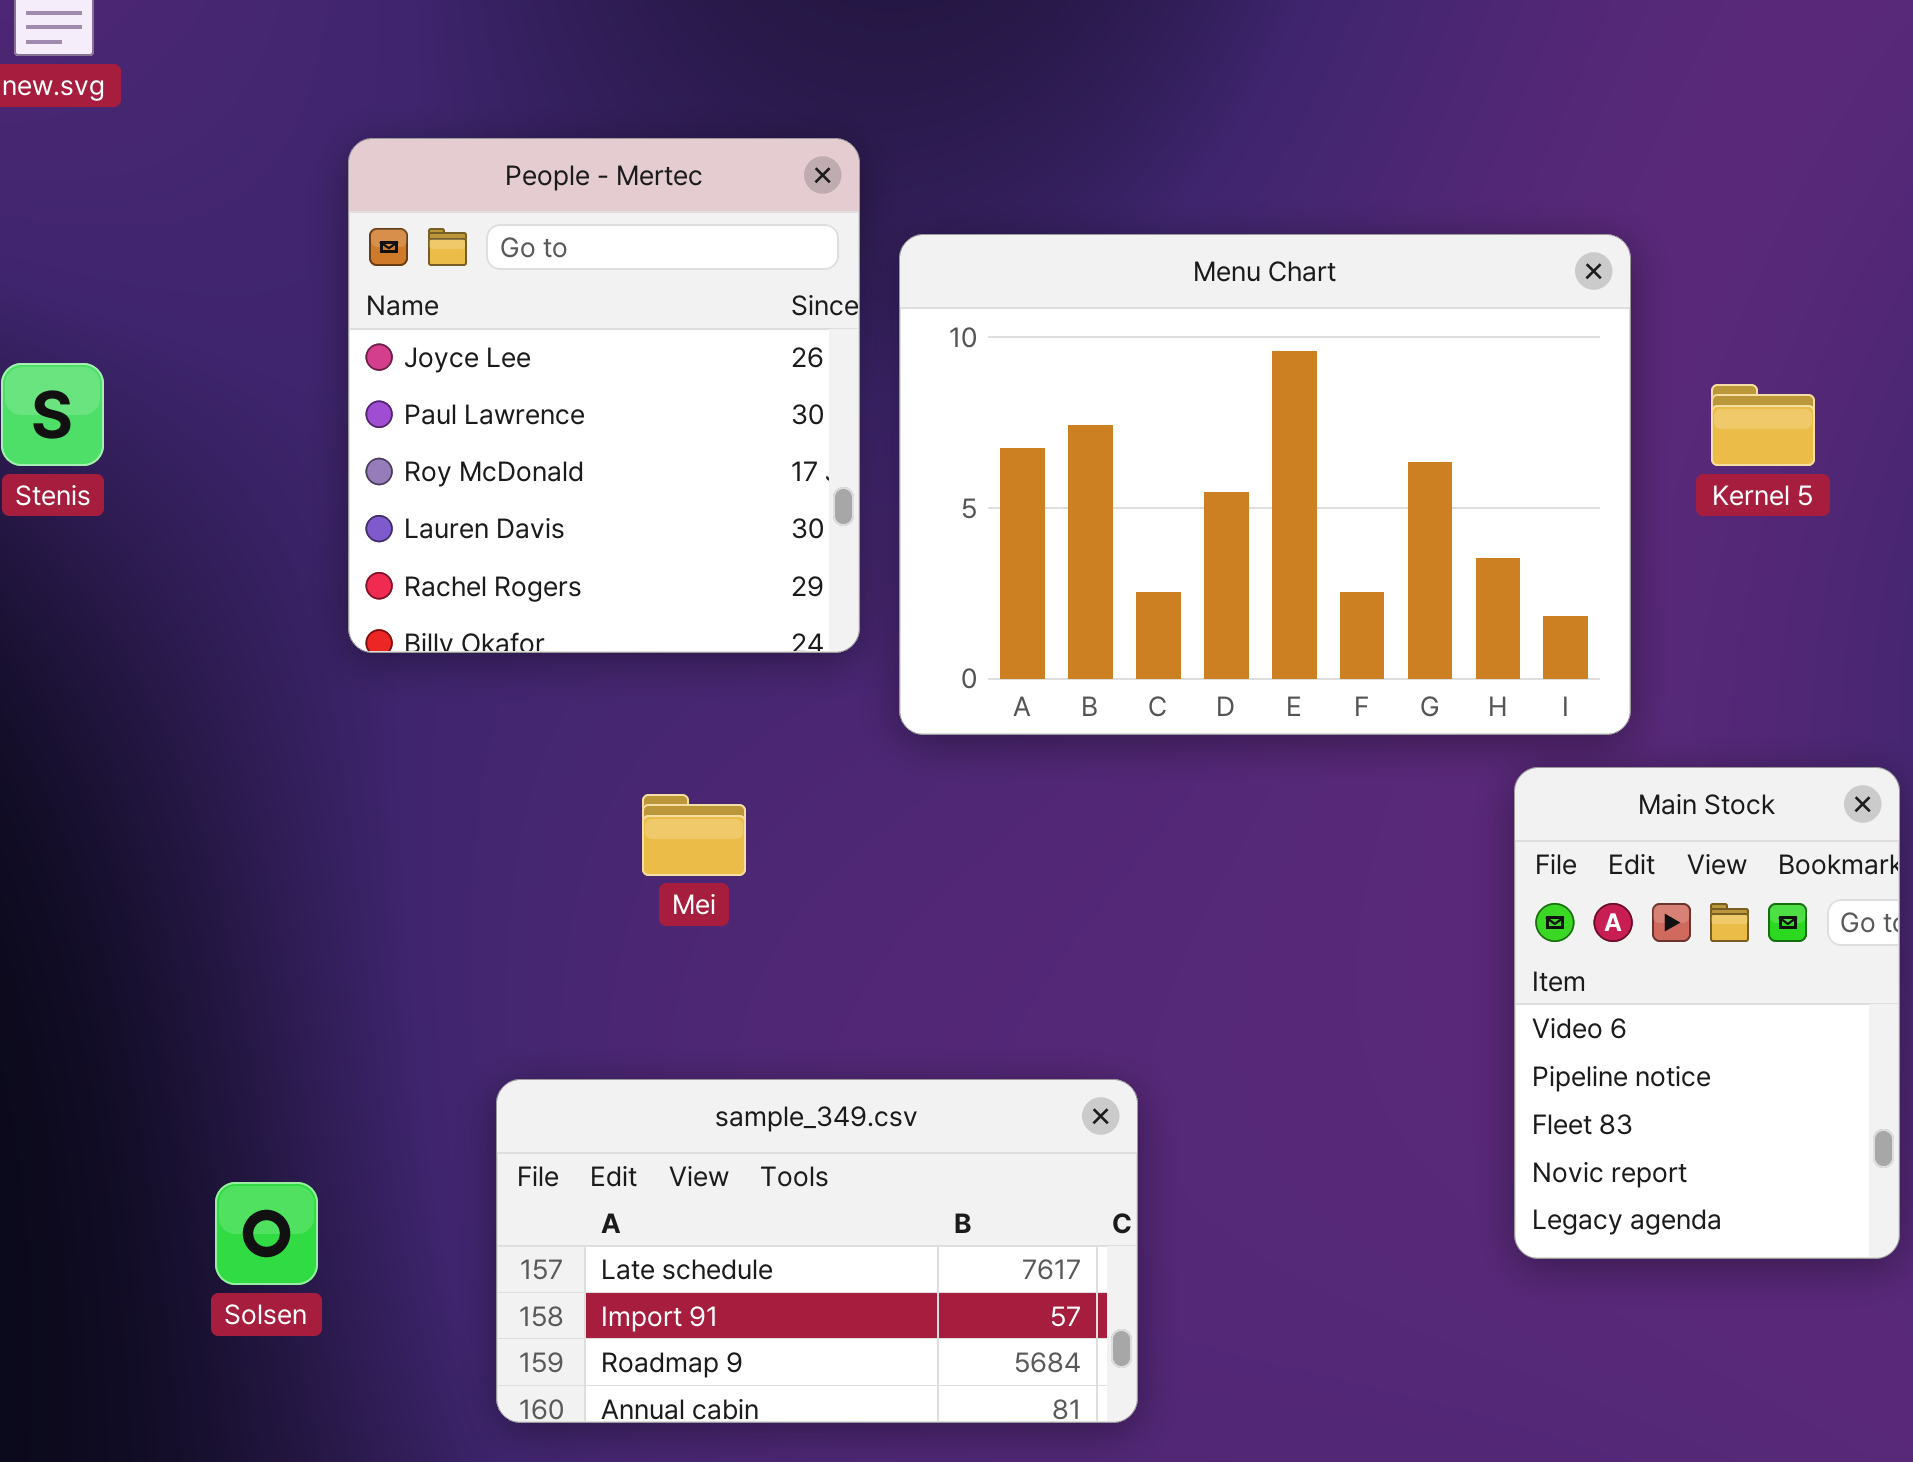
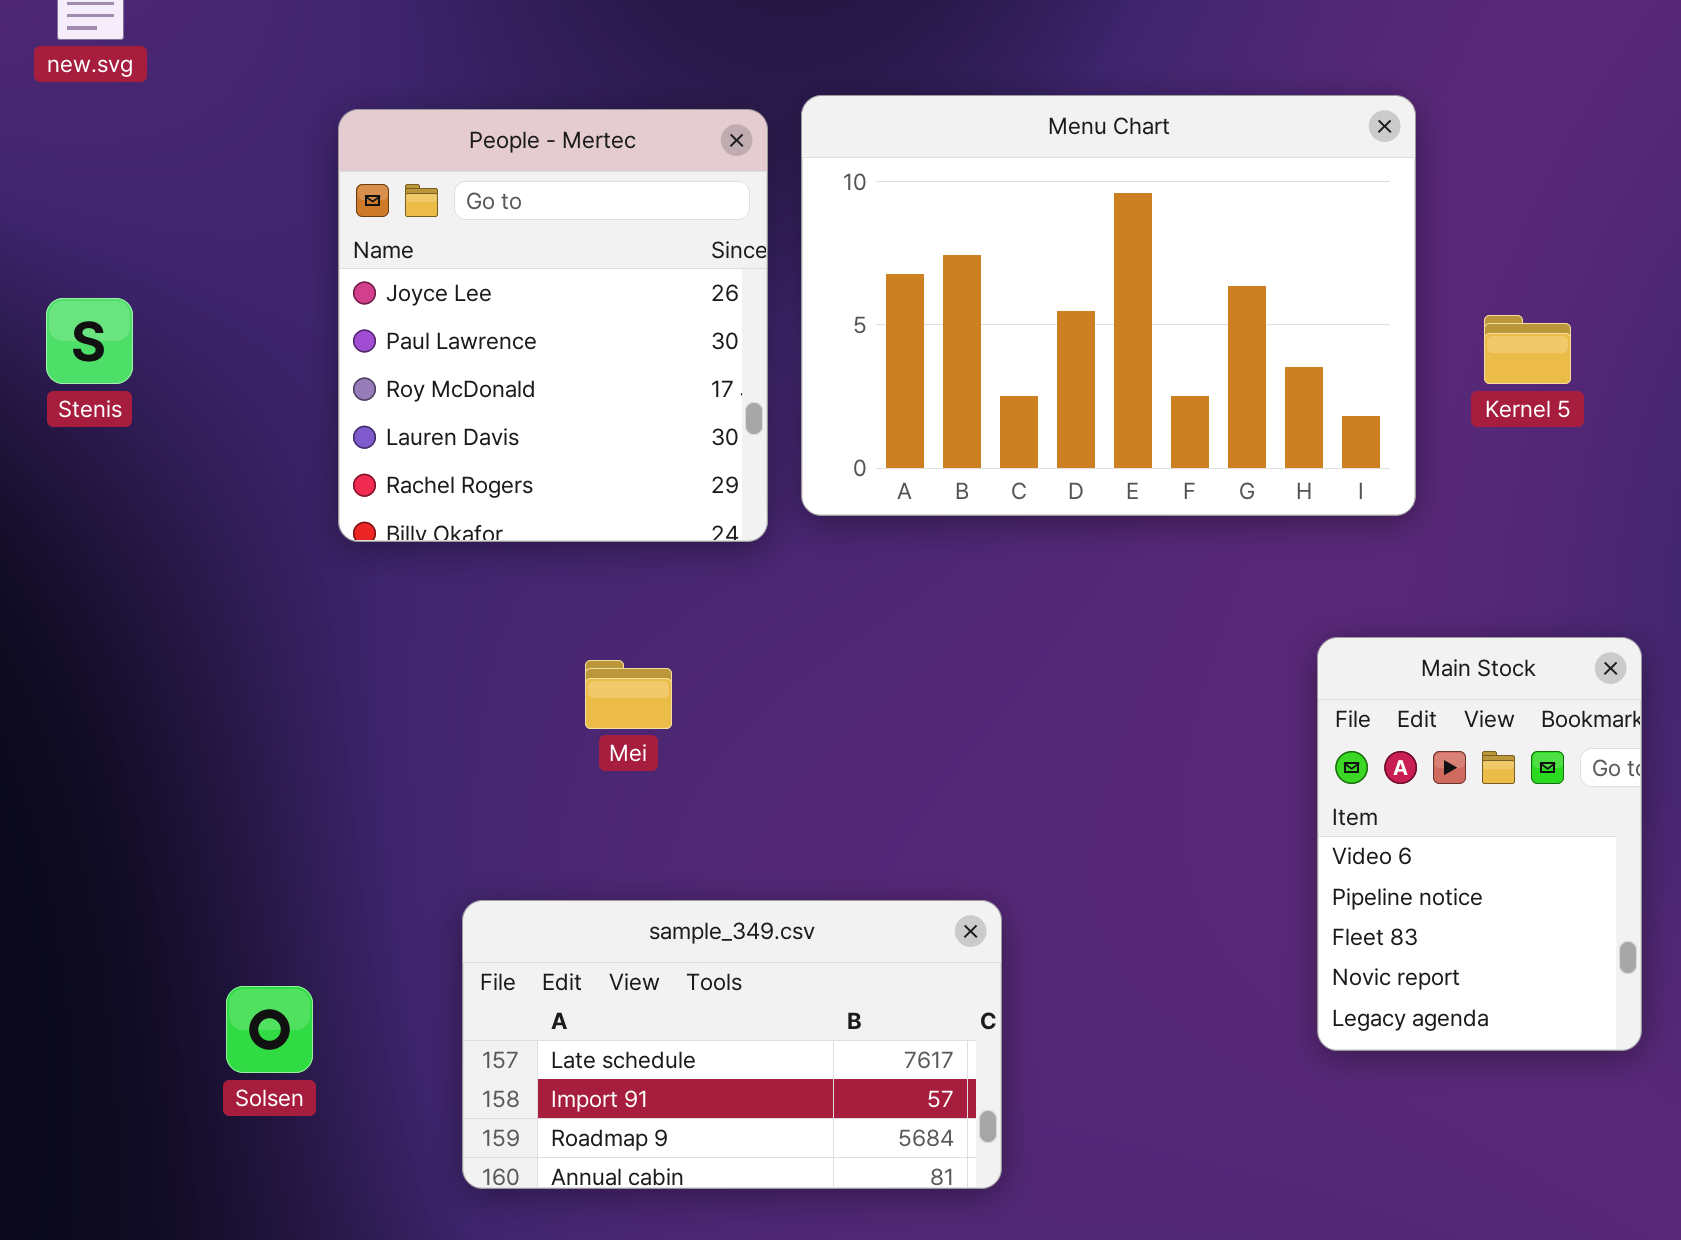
Menu Chart: [899,234,1631,735] -> [801,95,1416,516], moved

